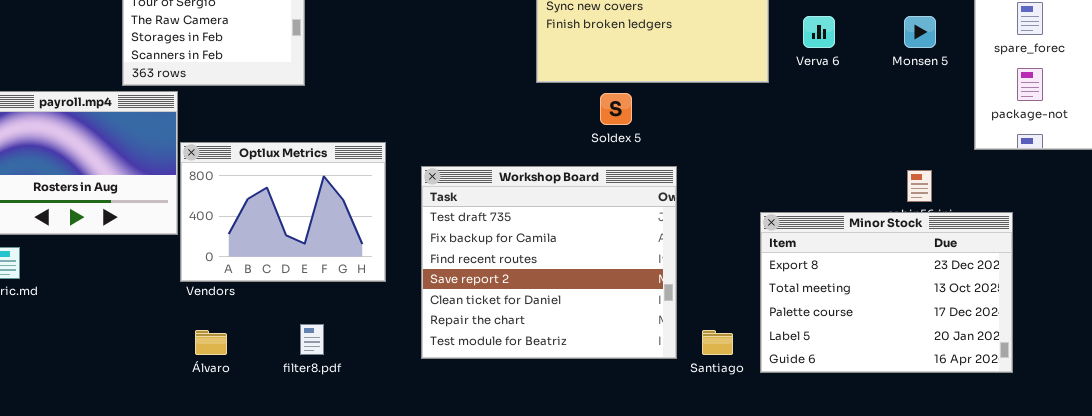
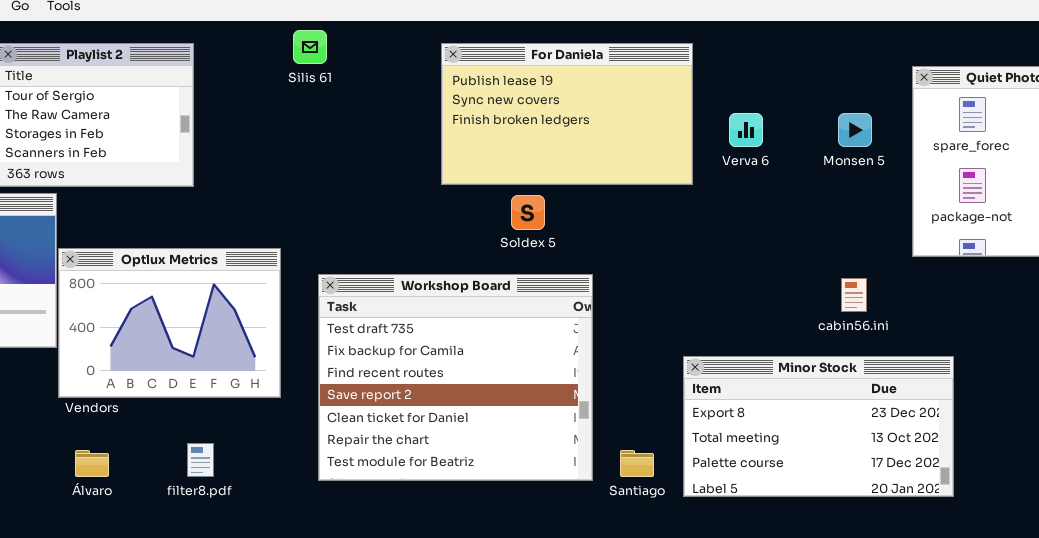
Minor Stock: [760,212,1013,373] -> [683,356,954,497], resized

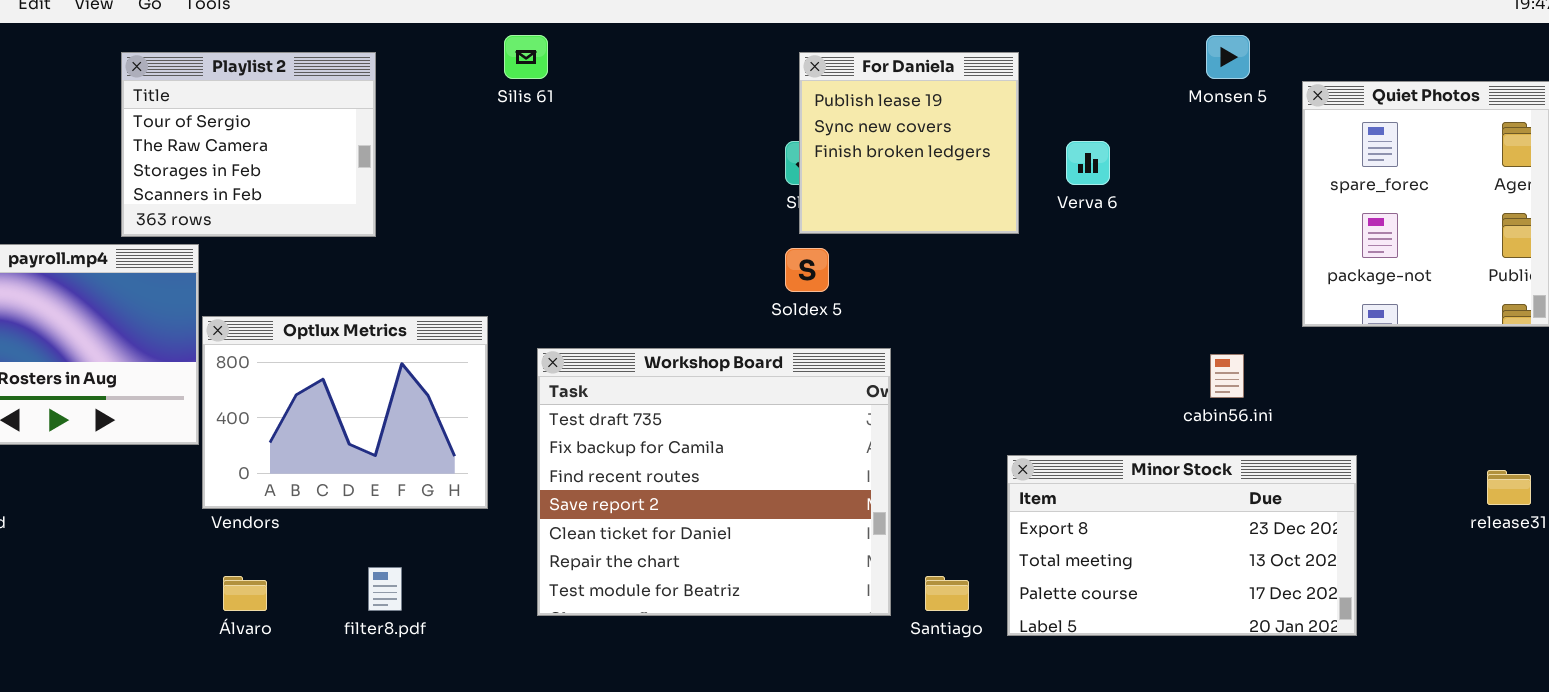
For Daniela: [441,43,693,185] -> [799,52,1019,234], resized
Monsen 5: [838,113,872,147] -> [1206,35,1250,79], moved

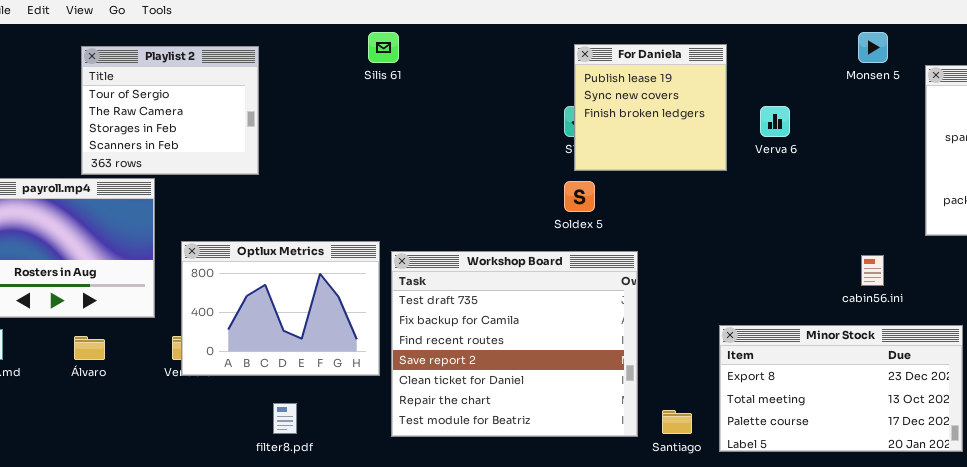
Playlist 2: [121,52,376,237] -> [81,46,259,175], moved
Optlux Metrics: [202,316,488,509] -> [181,241,380,376], moved
Álvaro: [223,576,267,611] -> [74,336,105,360], moved

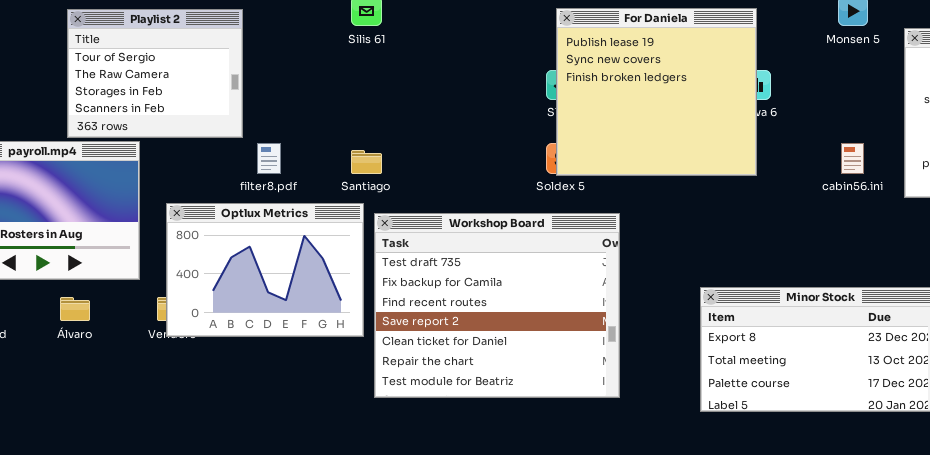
For Daniela: [574,44,727,171] -> [556,8,757,176], resized
cabin56.ini: [861,255,884,286] -> [841,143,864,174], moved
filter8.pdf: [273,403,297,434] -> [257,143,281,174], moved
Santiago: [662,410,692,434] -> [351,150,382,174], moved

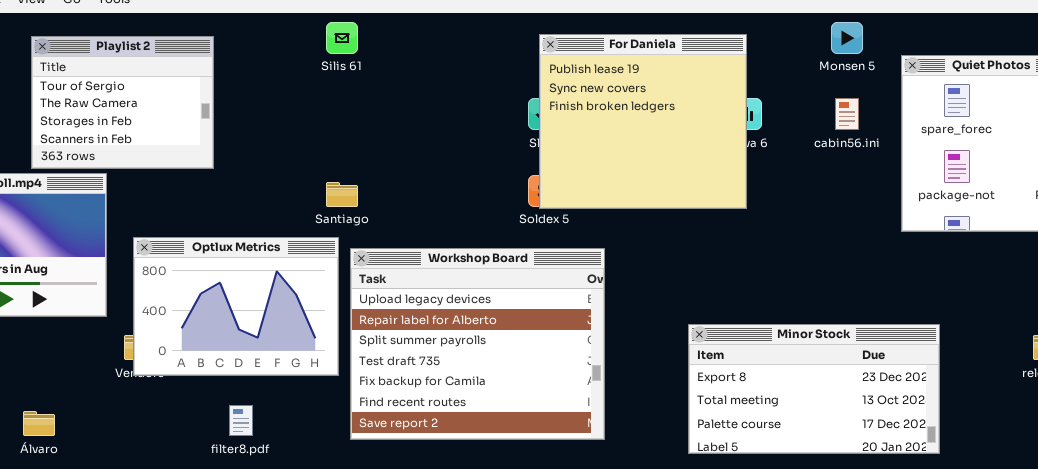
filter8.pdf: [257,143,281,174] -> [229,405,253,436], moved
cabin56.ini: [841,143,864,174] -> [835,98,859,130], moved
Workshop Board: [374,213,620,398] -> [350,248,605,440], scrolled up 3 rows
Álvaro: [60,297,90,321] -> [23,411,55,436], moved

